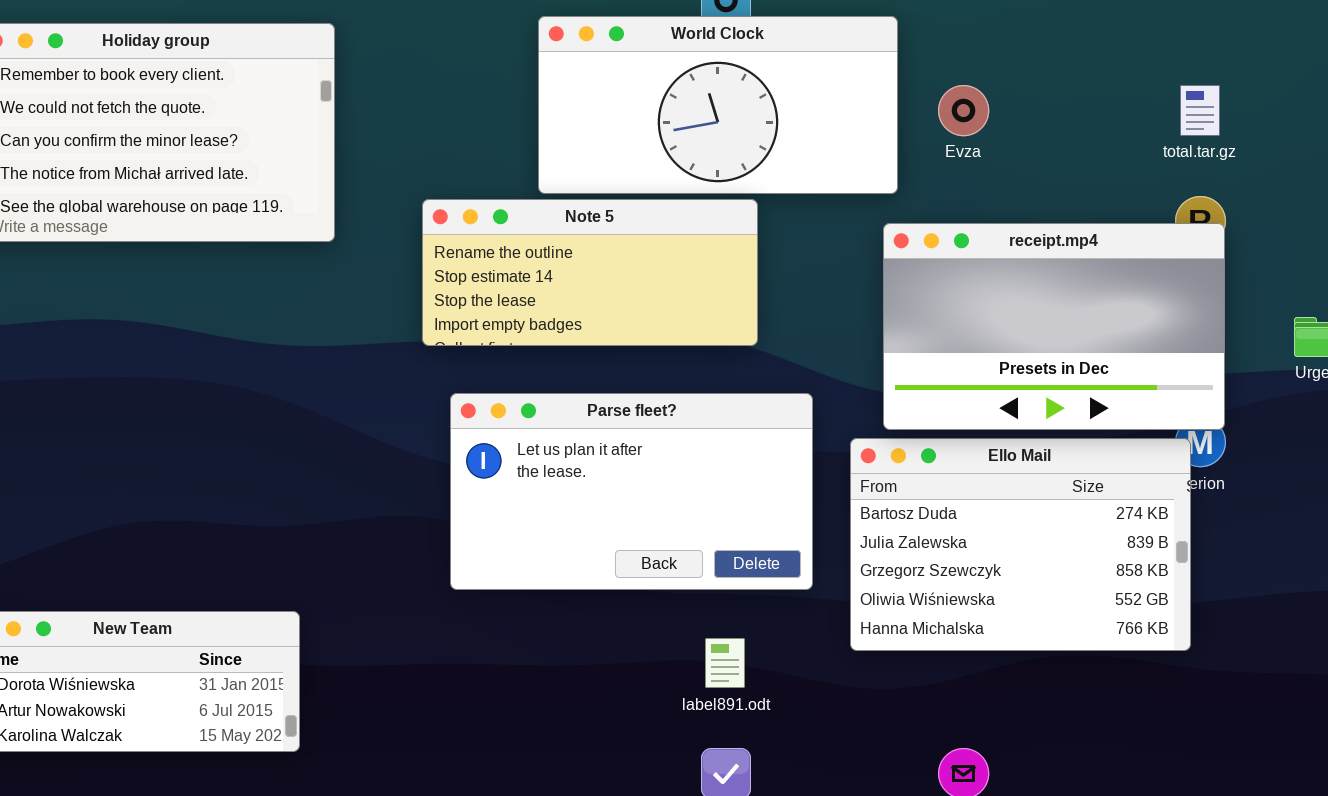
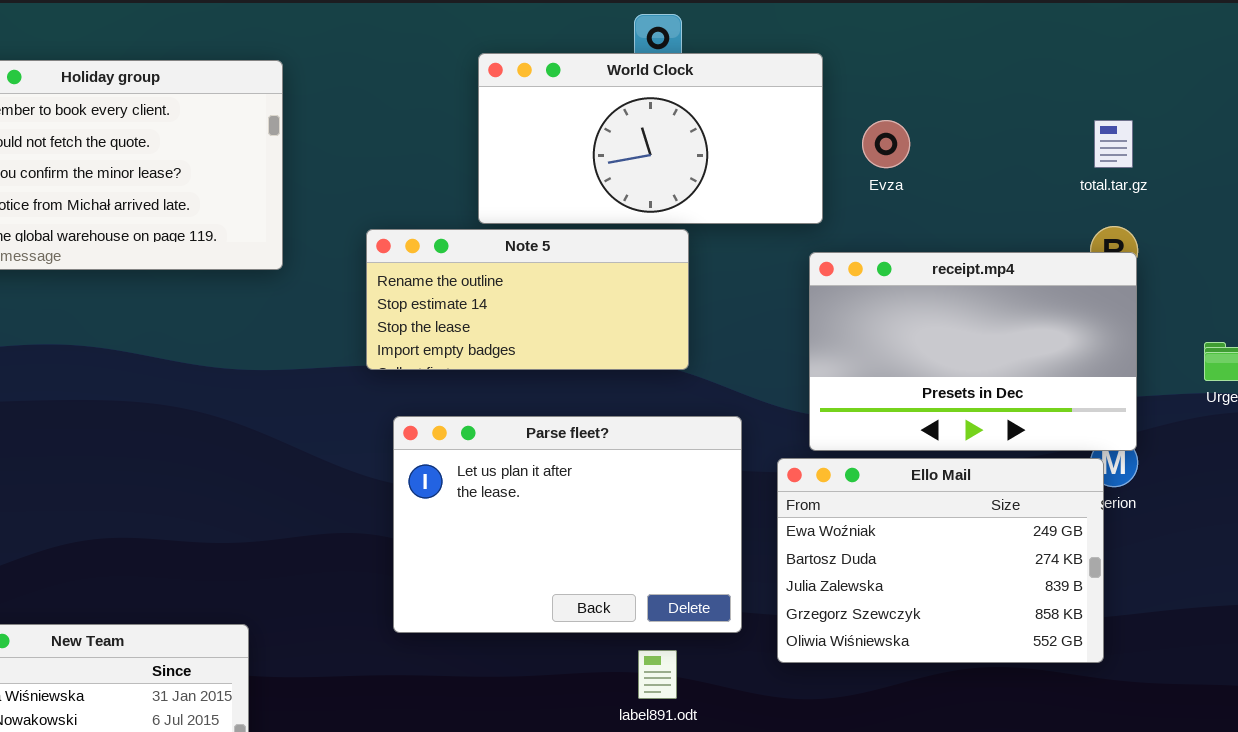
Parse fleet?: [450,393,813,590] -> [393,416,742,633], resized
Ello Mail: [850,438,1191,651] -> [777,458,1104,663], scrolled up 1 row

